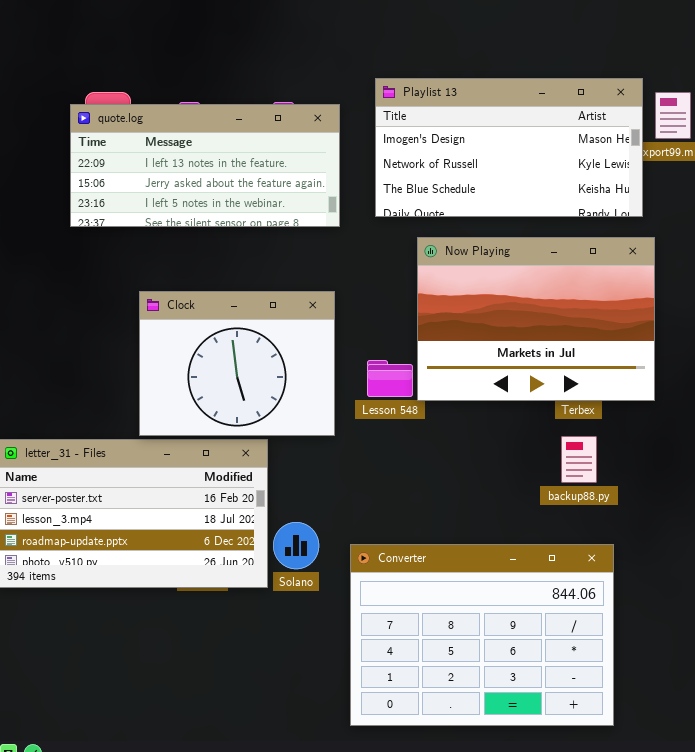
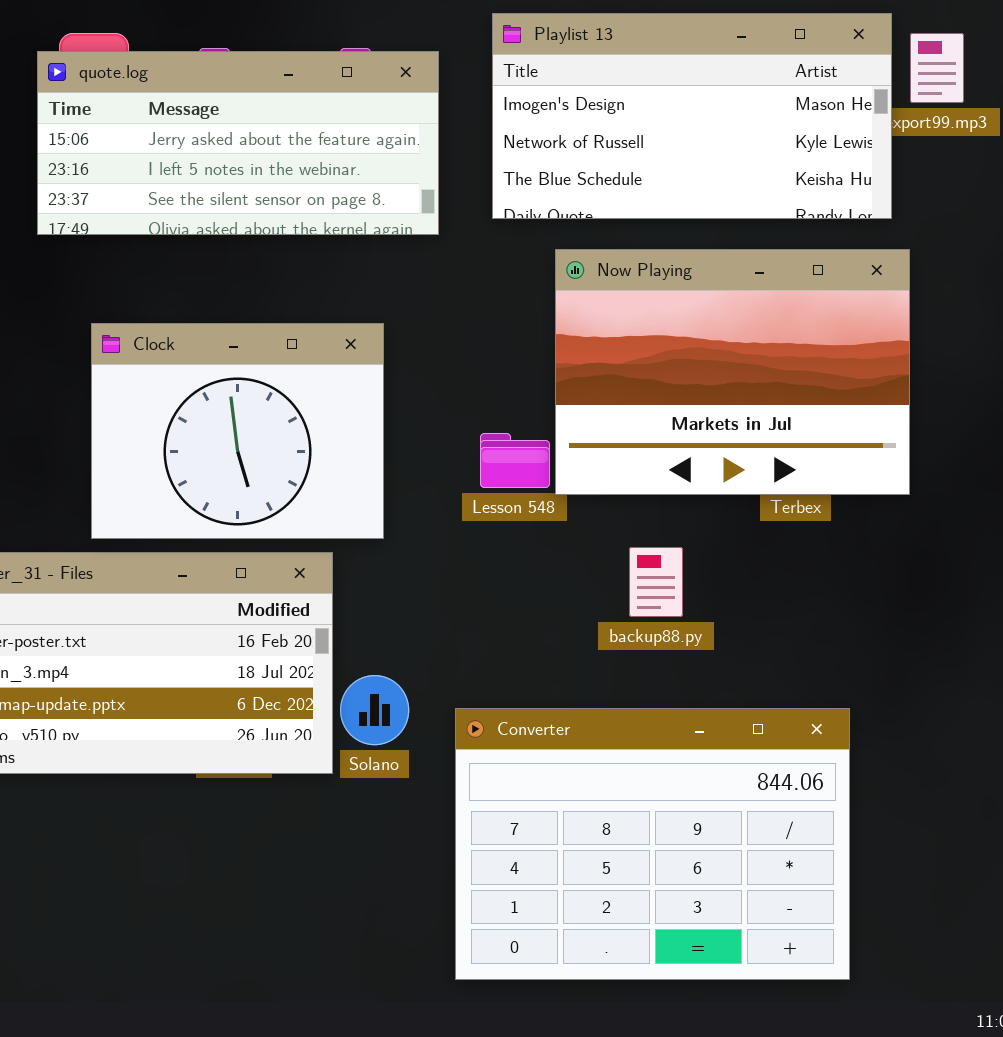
quote.log: [70,104,340,227] -> [37,51,439,235], scrolled down 1 row
Clock: [139,291,335,436] -> [91,323,384,539], moved
backup88.py: [561,436,597,483] -> [629,547,683,617], moved

